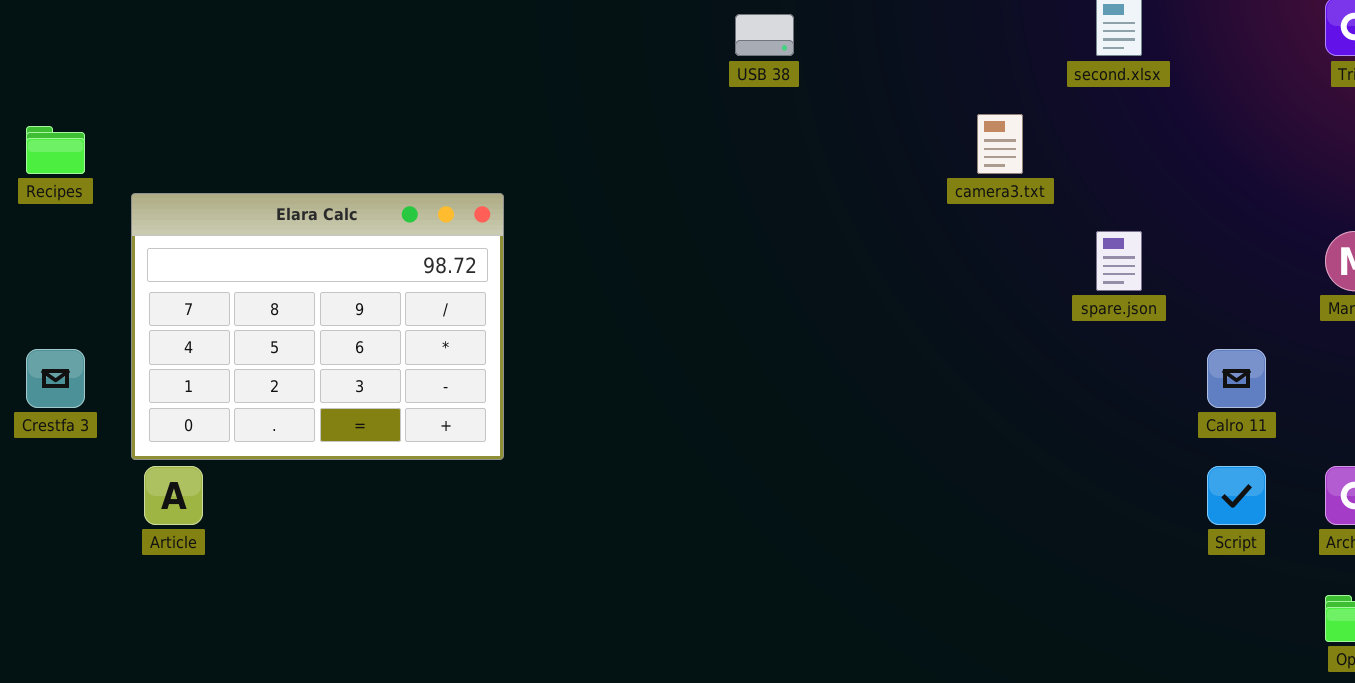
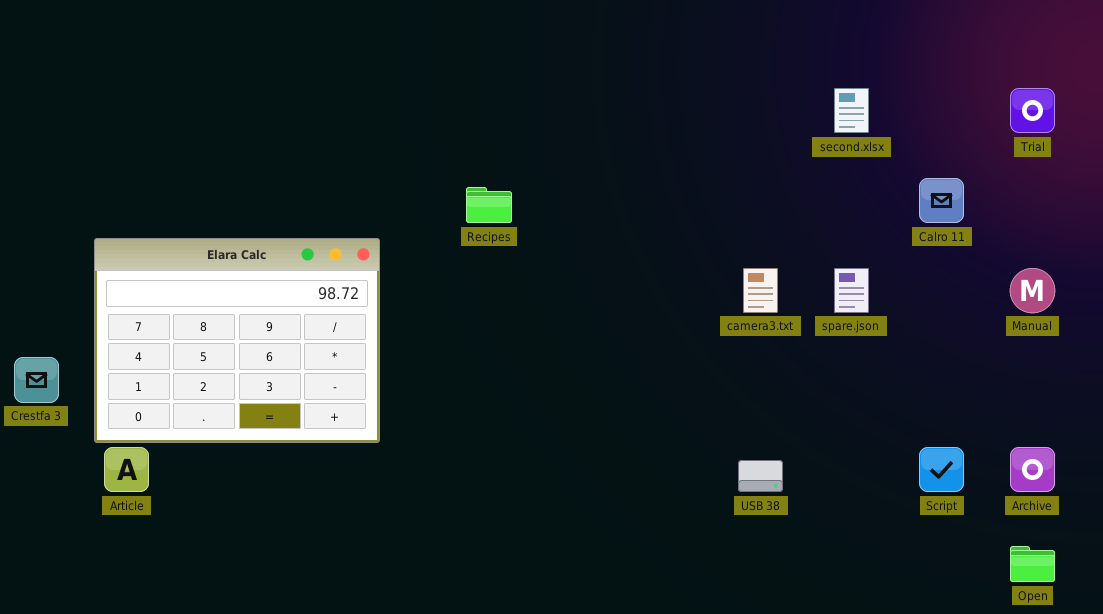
USB 38: [735,14,794,56] -> [738,460,783,492], moved
camera3.txt: [977,114,1023,174] -> [743,268,778,313], moved
Recipes: [26,126,85,174] -> [466,187,512,223], moved
Calro 11: [1207,349,1266,408] -> [919,178,964,223], moved

